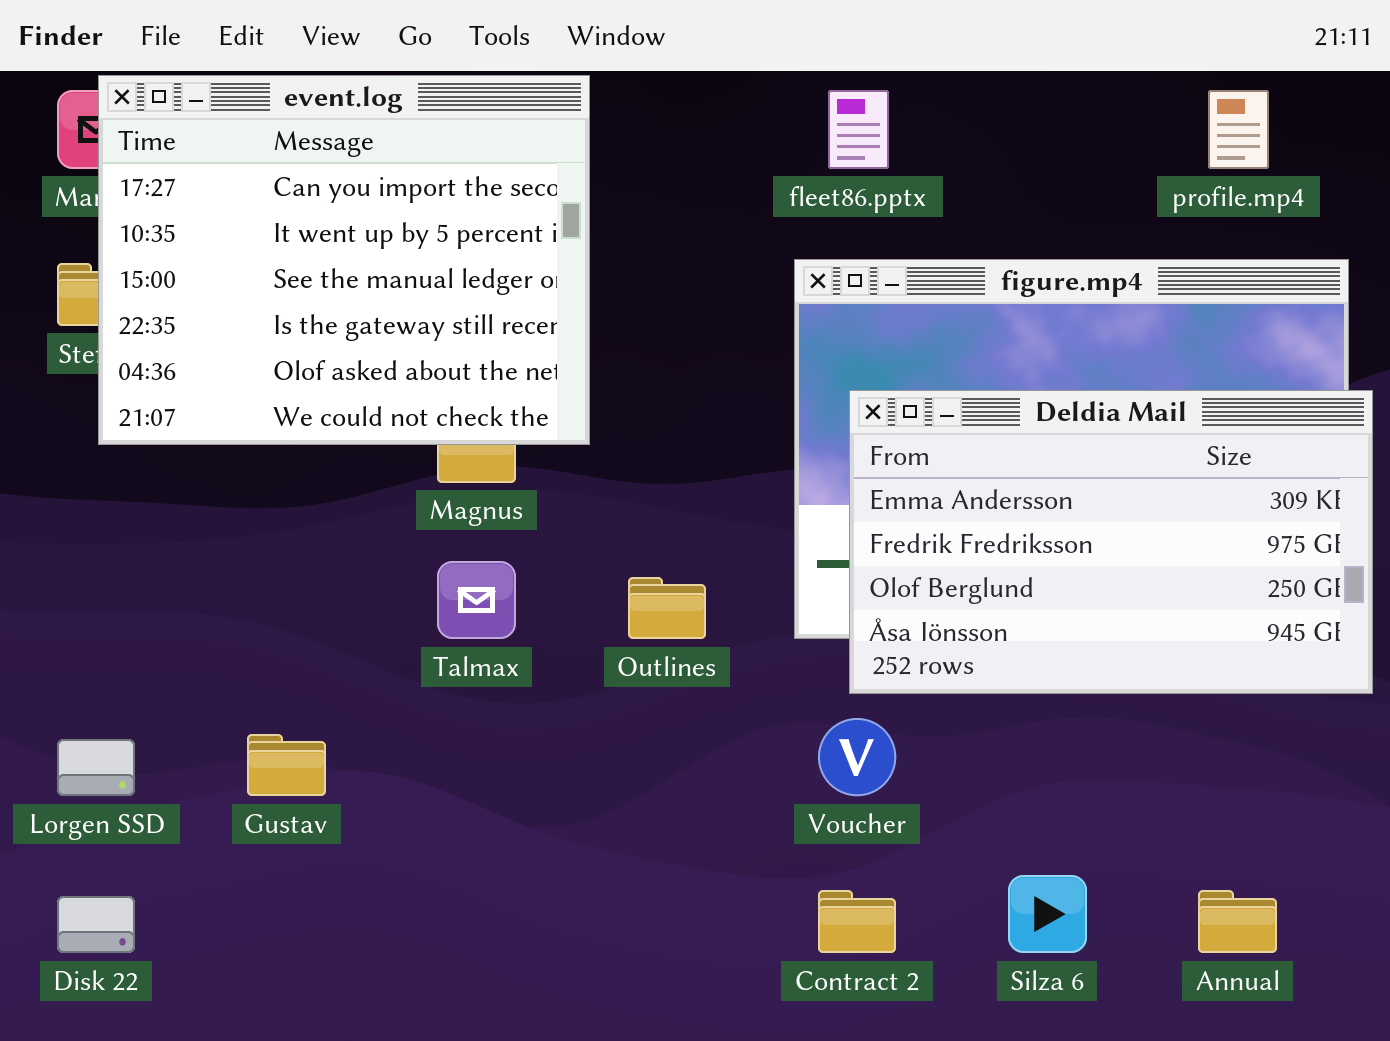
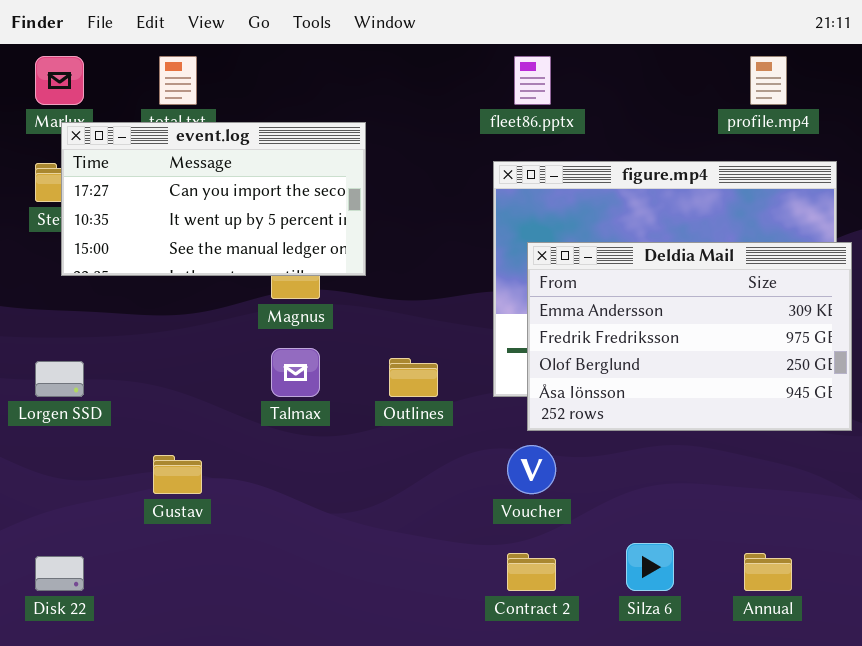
event.log: [98,75,590,445] -> [61,122,366,276], resized
Lorgen SSD: [57,739,135,796] -> [35,361,84,397], moved

